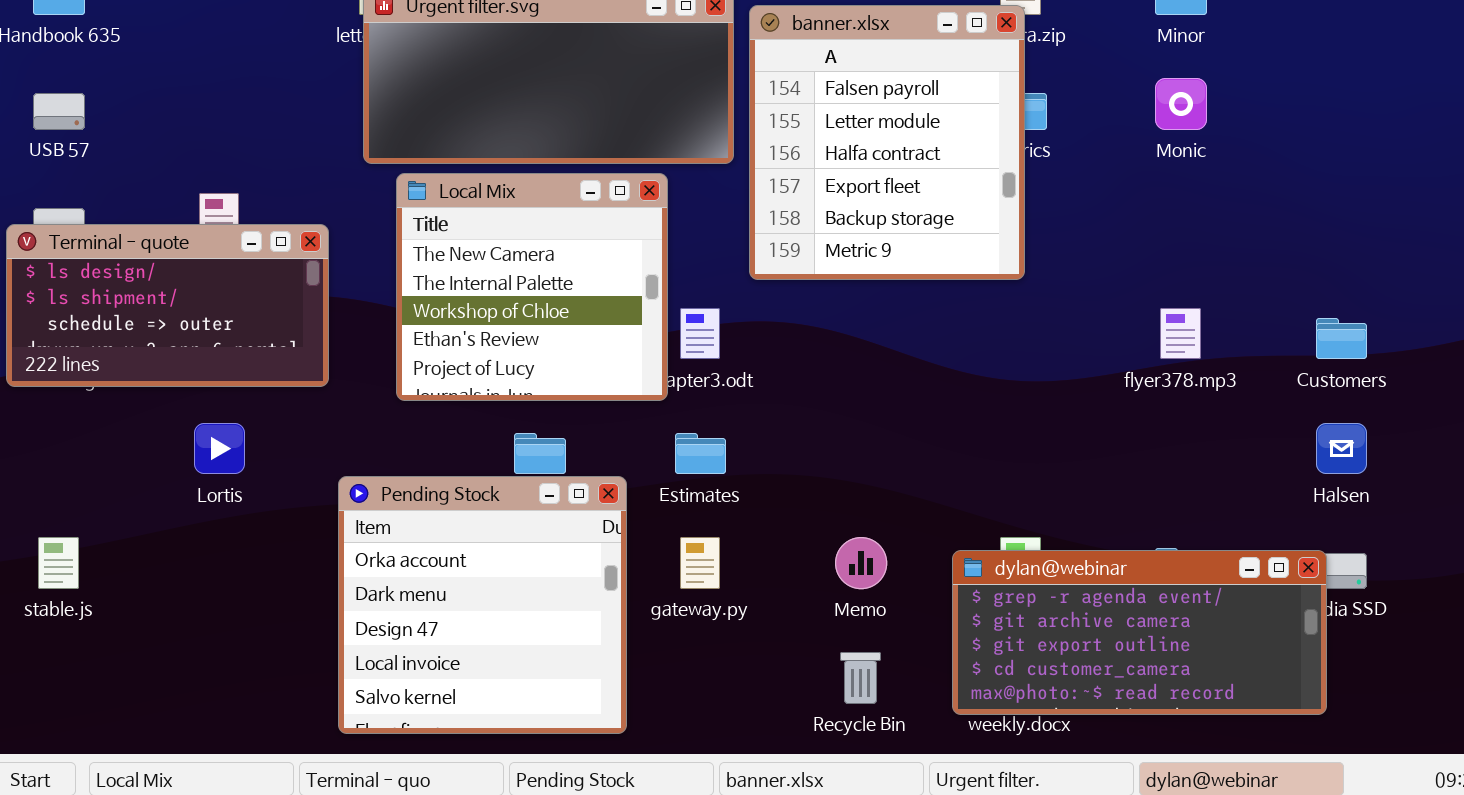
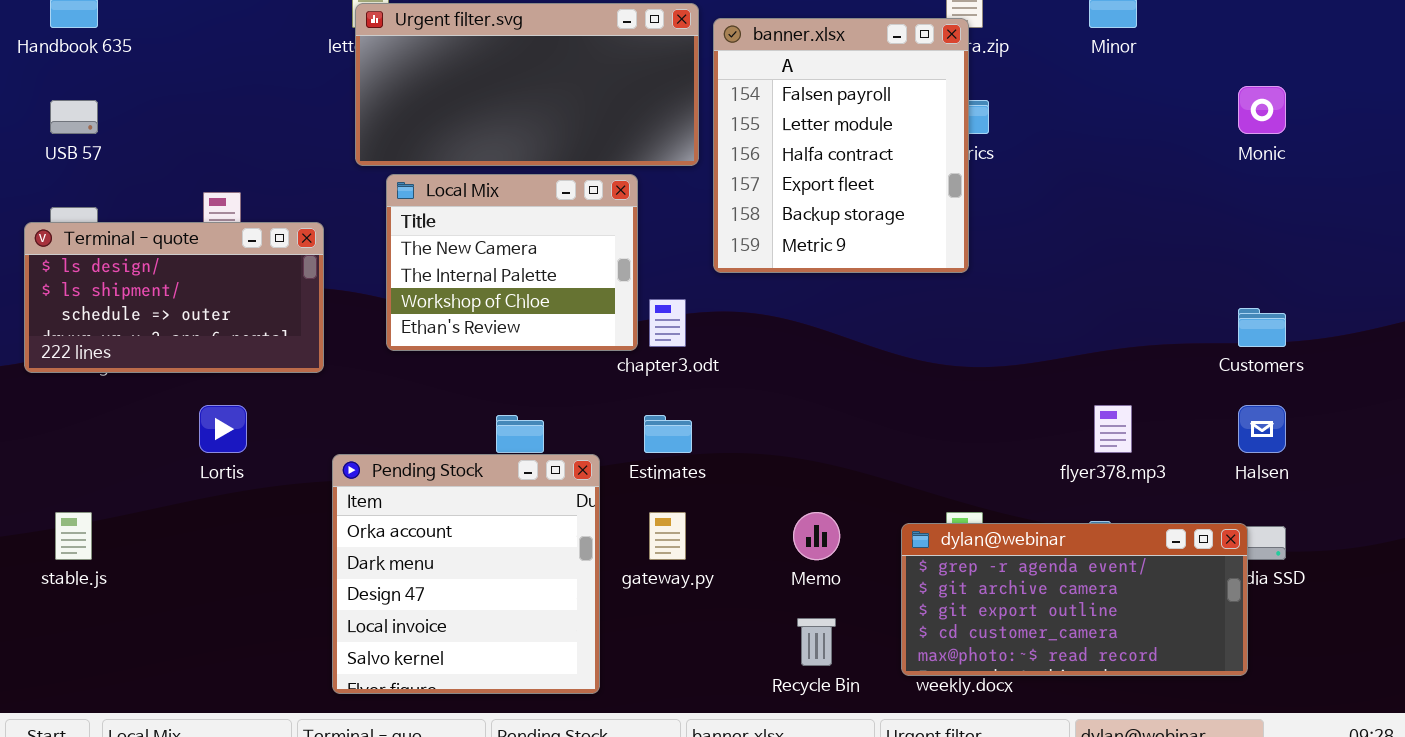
Monic: [1155,78,1207,130] -> [1238,86,1286,134], moved
Local Mix: [396,173,668,401] -> [386,174,638,351], resized
flyer378.mp3: [1160,308,1201,359] -> [1094,405,1132,453], moved

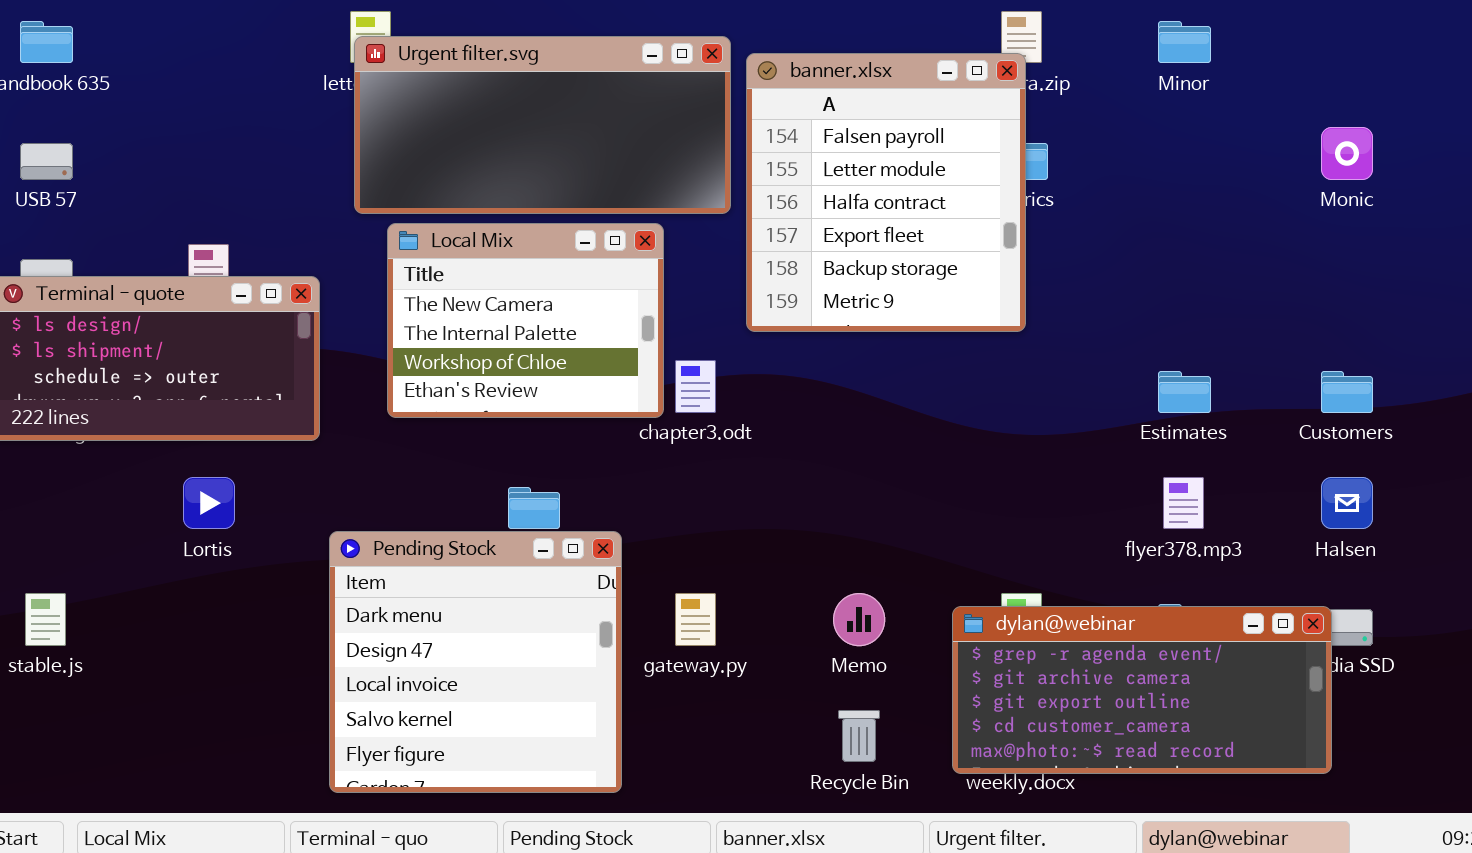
Estimates: [644,415,692,453] -> [1158,371,1211,413], moved
Pending Stock: [332,454,600,694] -> [329,531,622,793], scrolled down 1 row

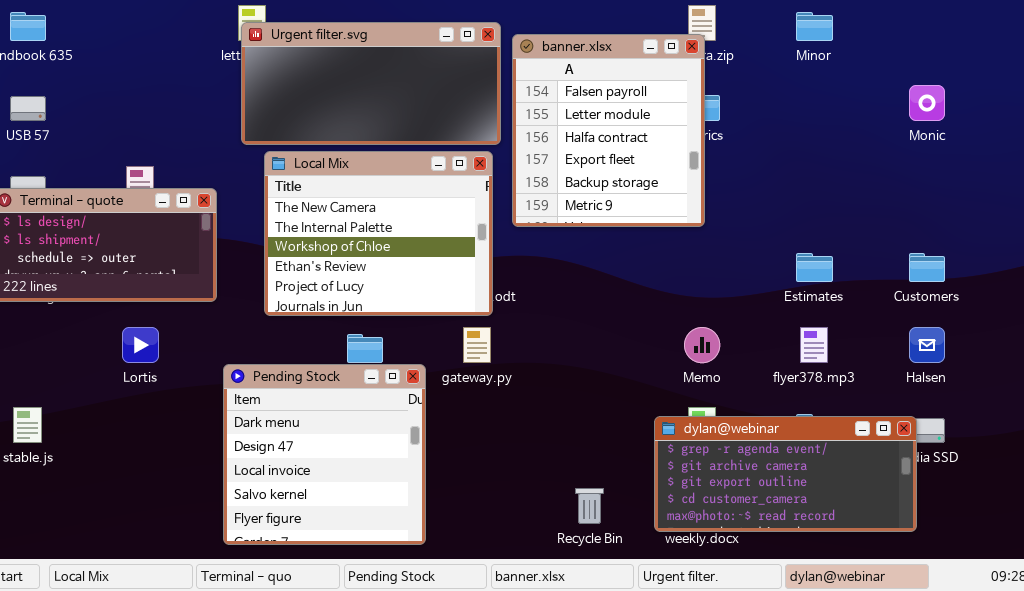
Local Mix: [387,223,664,418] -> [264,151,493,316], resized
gateway.py: [675,593,716,646] -> [463,327,491,363], moved
Memo: [833,593,885,646] -> [684,327,720,363], moved

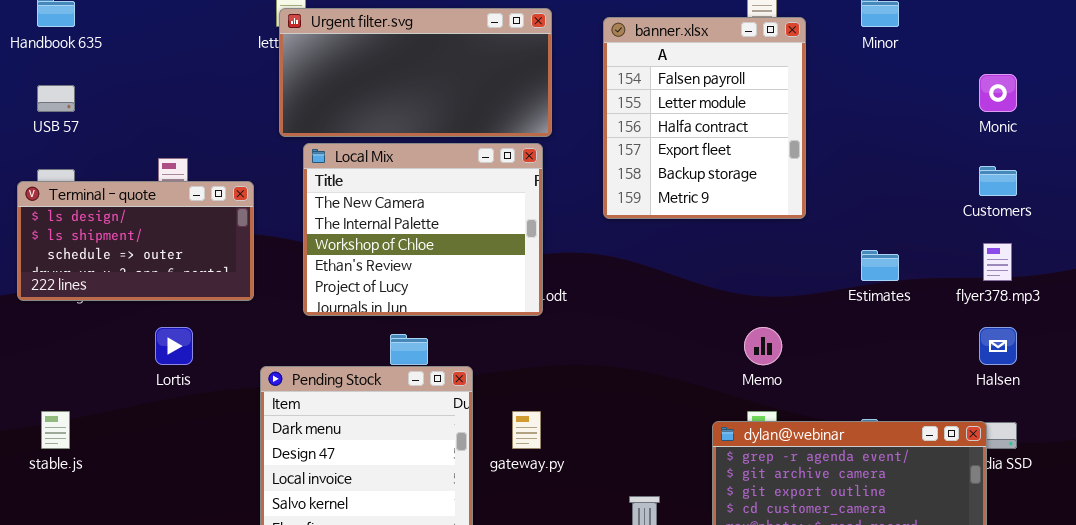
banner.xlsx: [512,34,705,227] -> [603,17,806,219], moved
Customers: [909,253,945,282] -> [979,166,1017,196], moved
gateway.py: [463,327,491,363] -> [512,411,541,449], moved
flyer378.mp3: [800,327,828,363] -> [983,243,1012,281], moved

